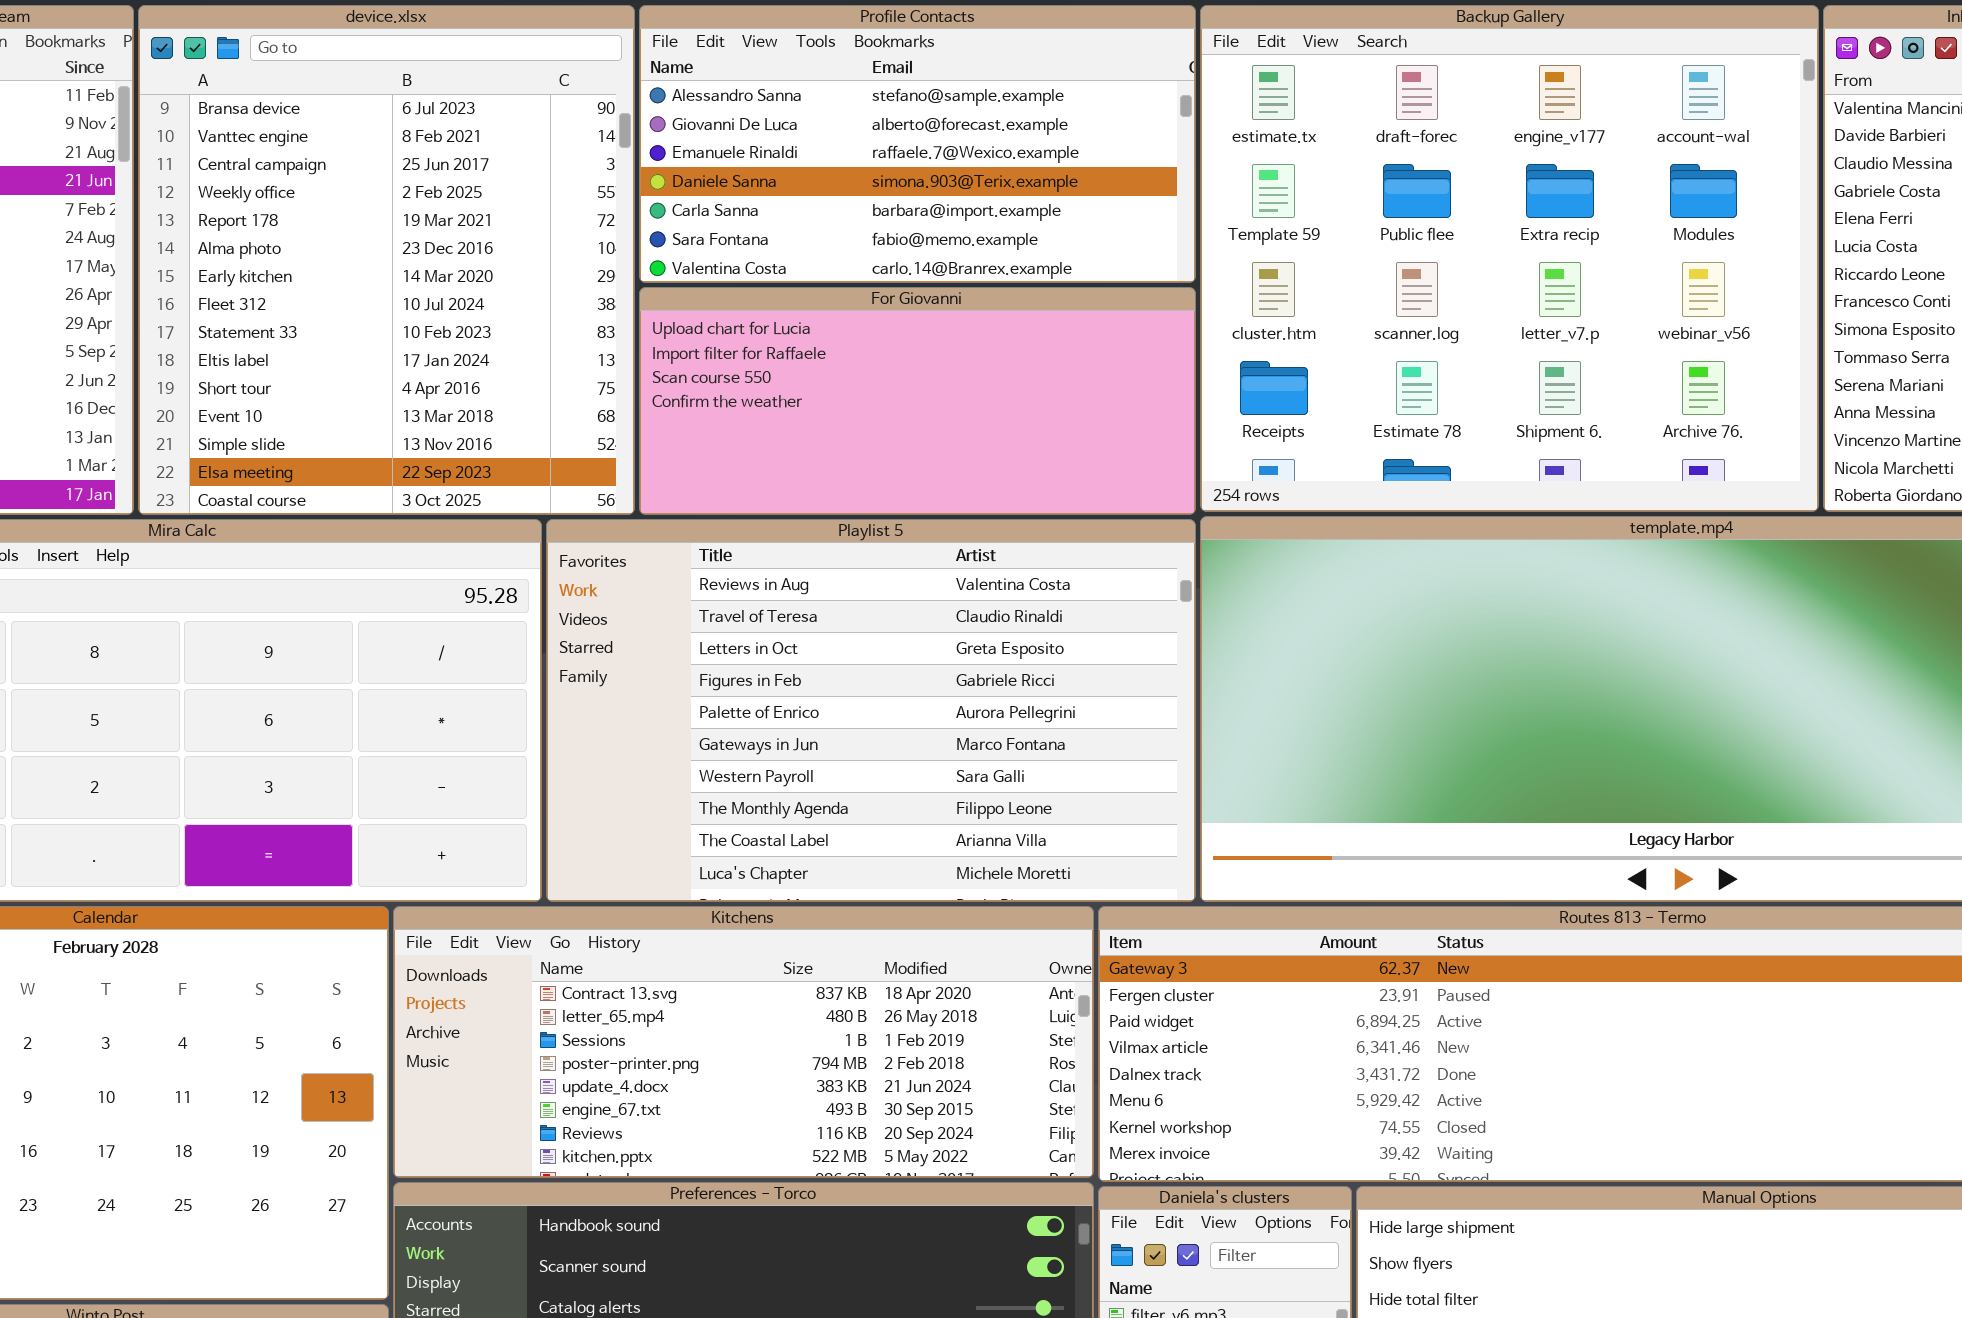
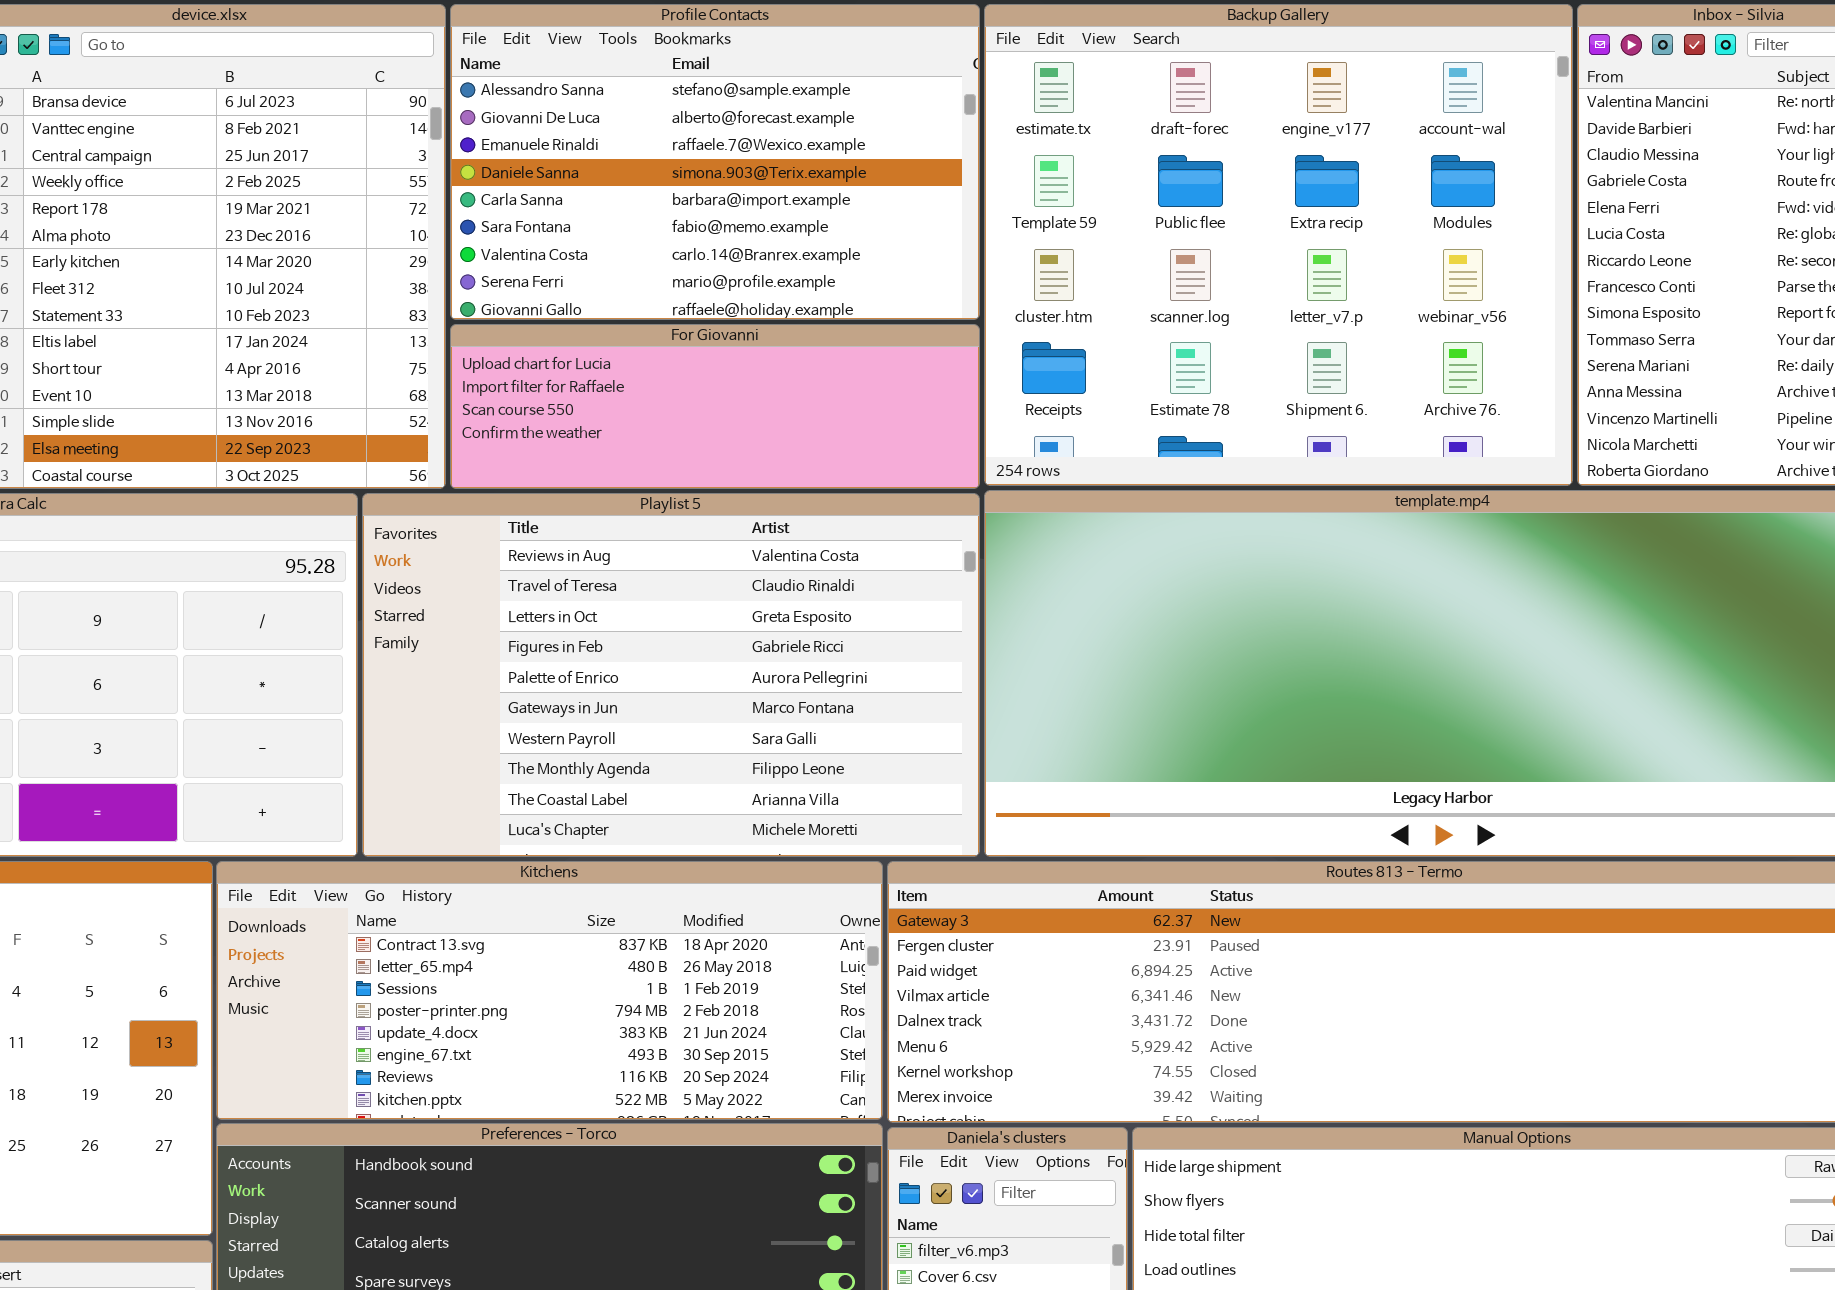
Profile Contacts: [639,5,1196,283] -> [450,4,980,320], resized
For Giovanni: [639,287,1196,515] -> [450,324,980,489], resized

